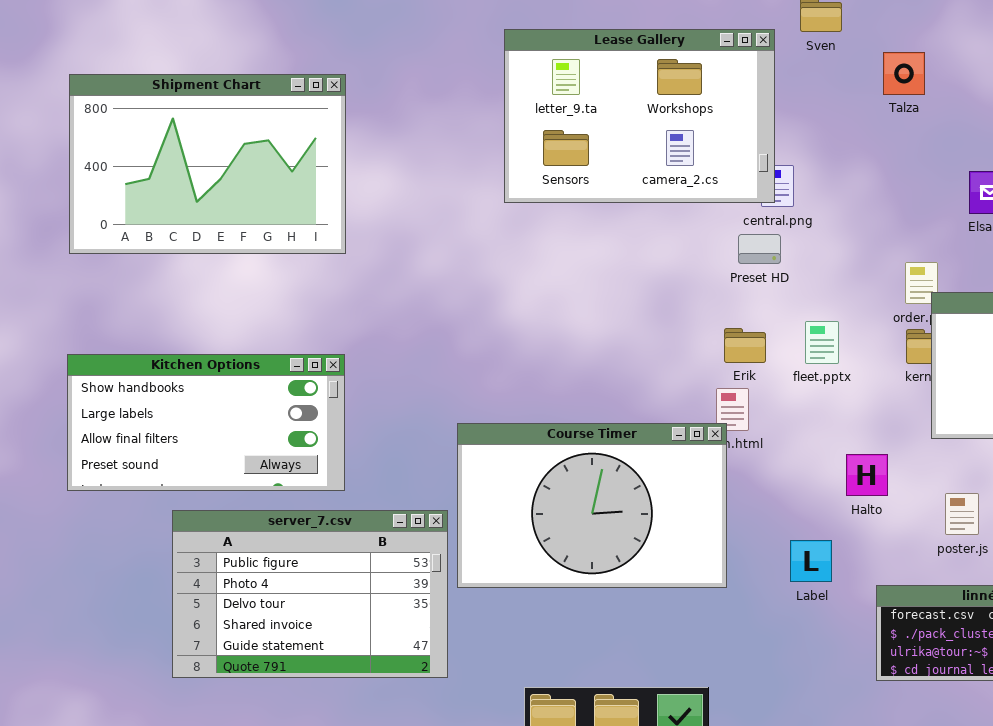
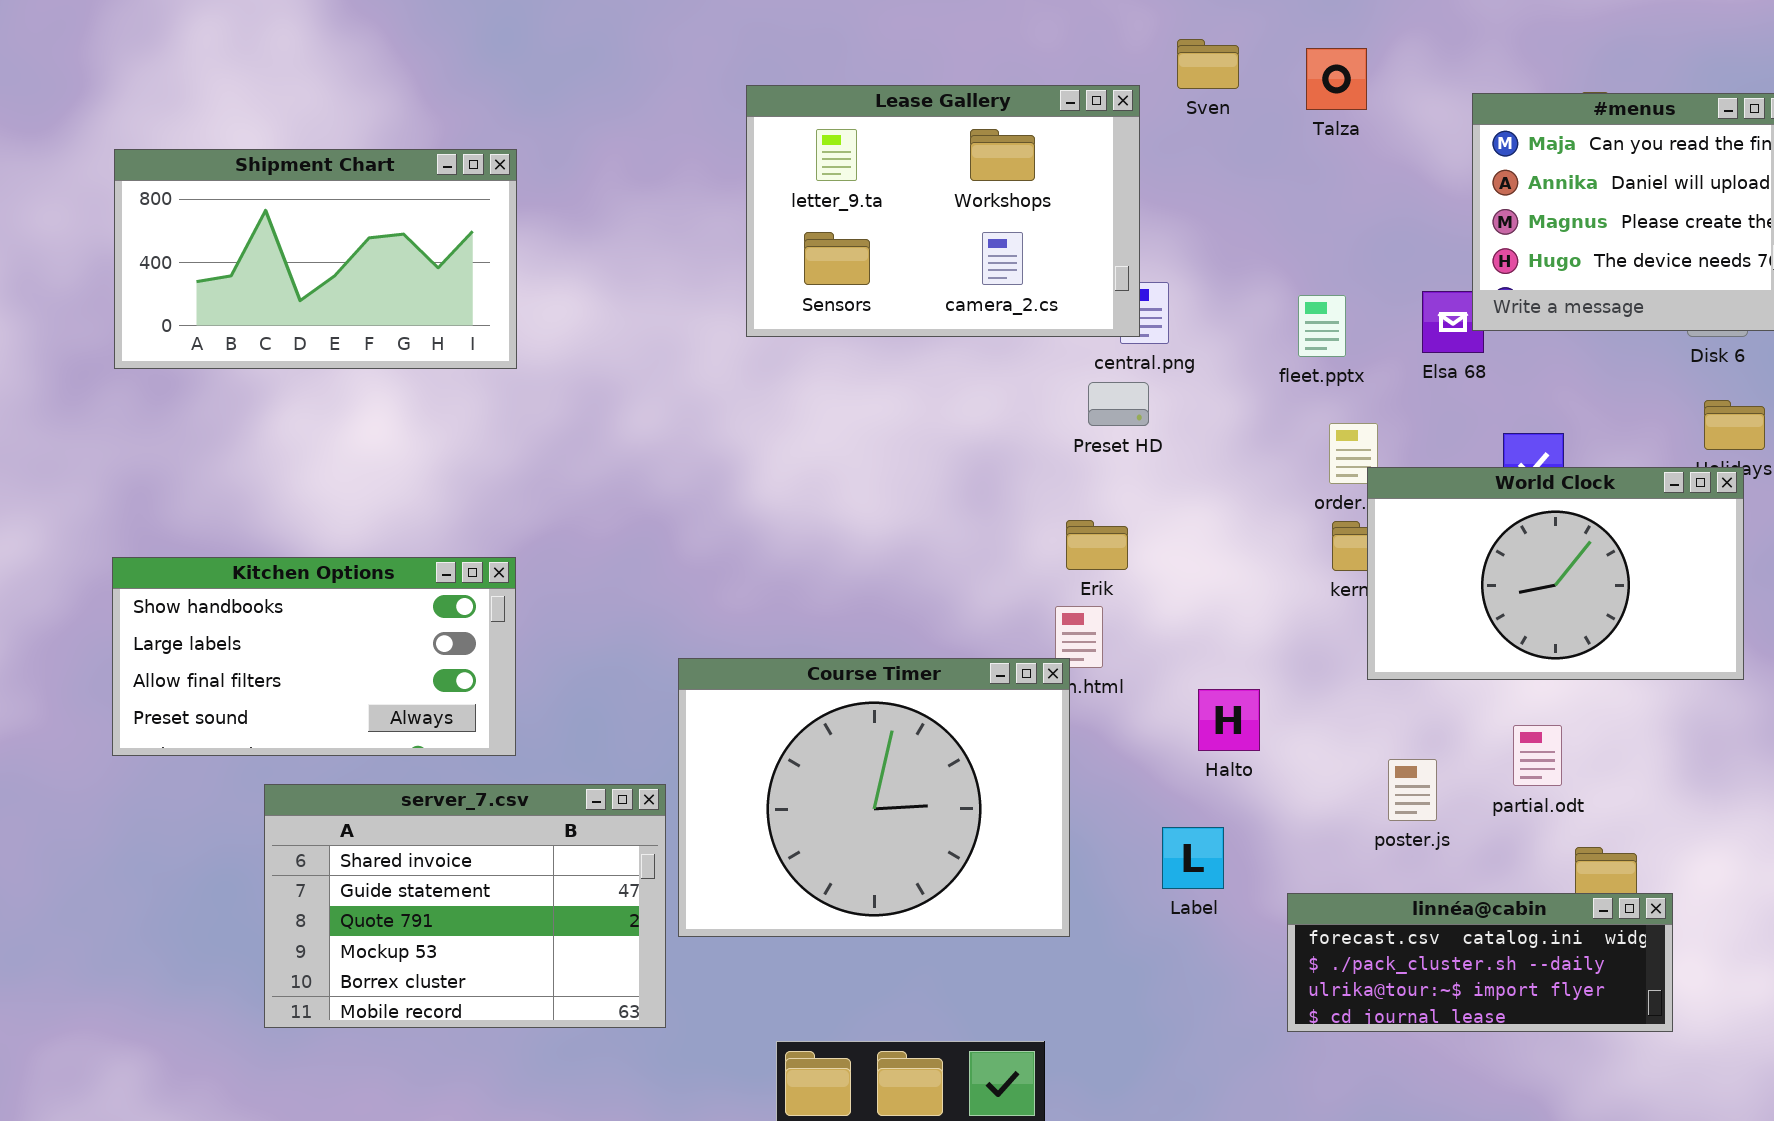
Talza: [883,52,925,95] -> [1306,48,1367,110], moved
Shipment Chart: [69,74,346,254] -> [114,149,517,369], resized
fleet.pptx: [805,321,839,364] -> [1298,295,1346,357], moved
Course Timer: [457,423,727,588] -> [678,658,1070,937], resized
Halto: [846,454,888,496] -> [1198,689,1260,751], moved
server_7.csv: [172,510,448,678] -> [264,784,666,1028], scrolled down 3 rows

